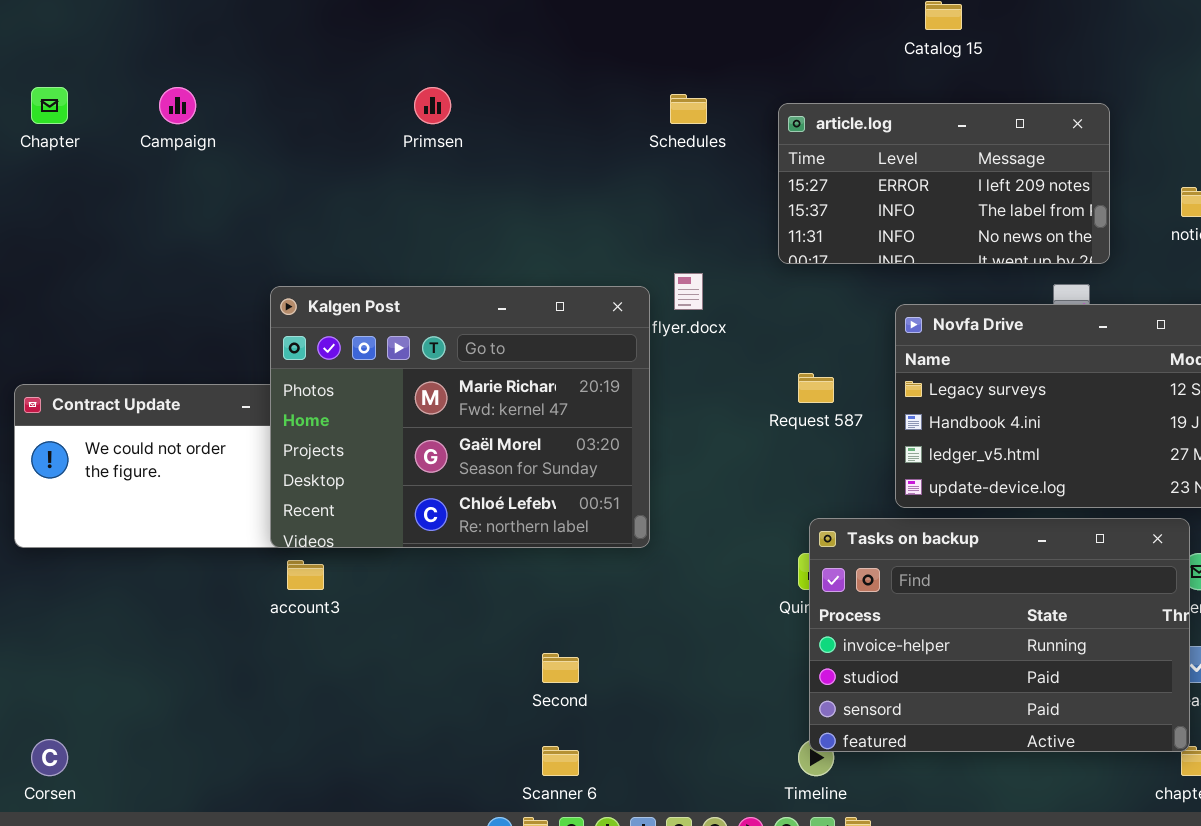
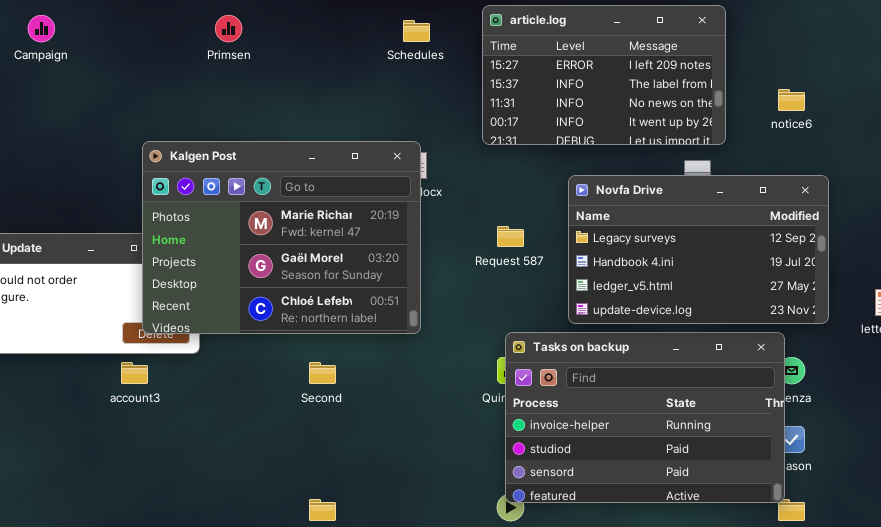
article.log: [778,103,1110,264] -> [482,5,726,145], resized
Kalgen Post: [270,286,650,548] -> [142,141,421,334], moved
Second: [542,653,579,683] -> [309,362,336,384], moved

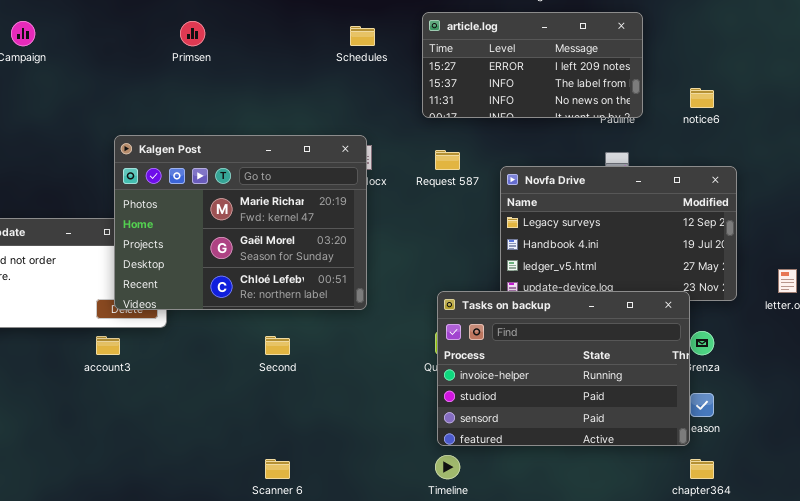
article.log: [482,5,726,145] -> [422,12,643,118], resized
Request 587: [497,226,524,247] -> [435,150,460,170], moved
Tasks on backup: [505,332,785,503] -> [437,291,690,446], moved

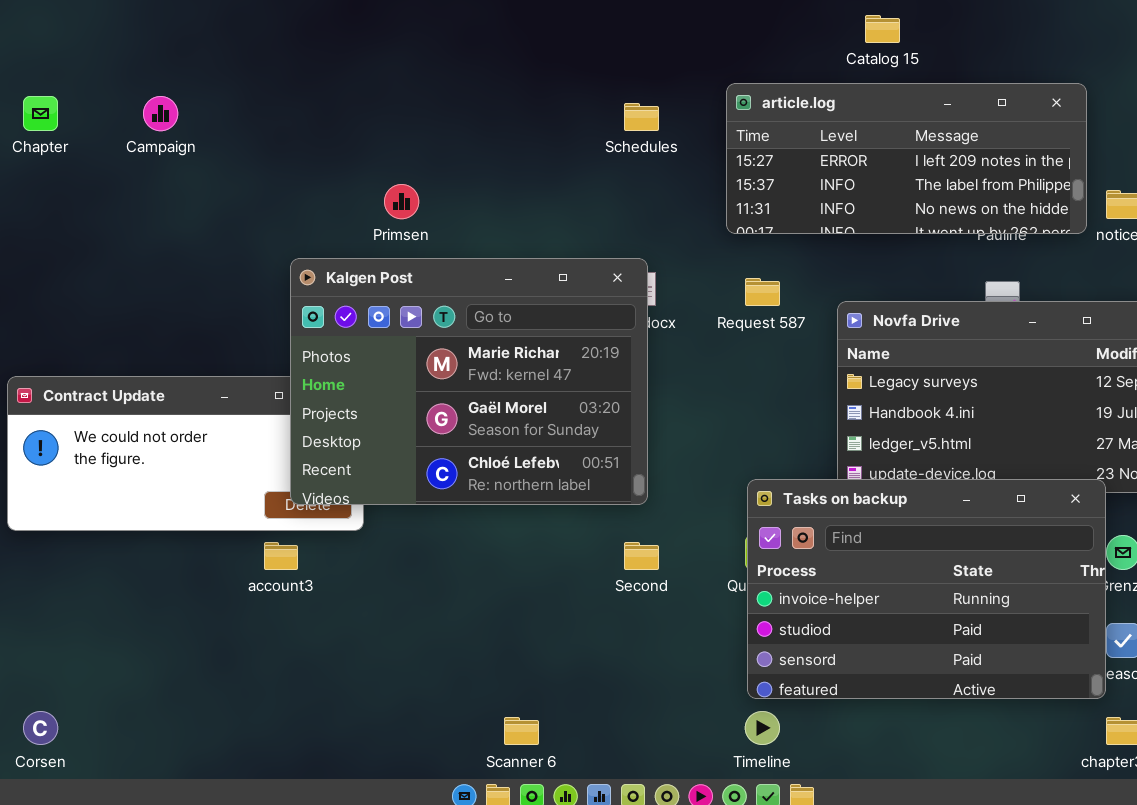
article.log: [422,12,643,118] -> [726,83,1087,234], resized
Primsen: [180,21,205,46] -> [384,184,419,219], moved
Second: [265,336,290,355] -> [624,542,659,570], moved

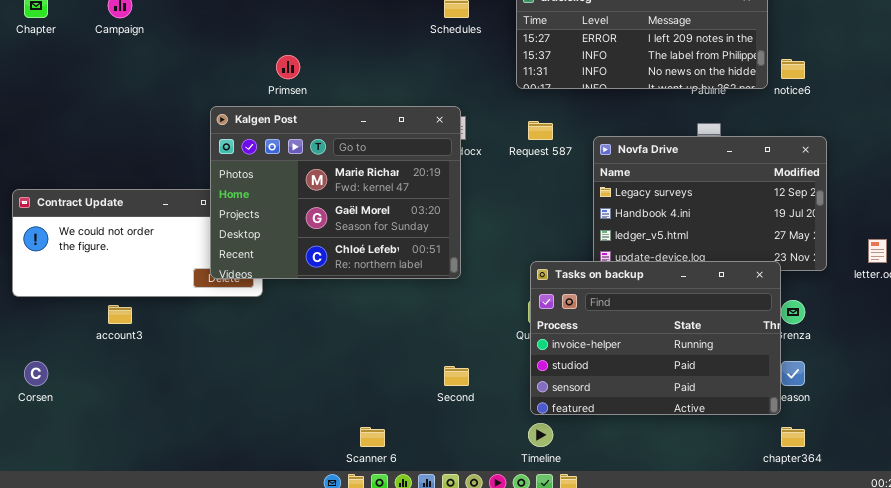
account3: [264,542,298,570] -> [108,305,132,324], moved
Second: [624,542,659,570] -> [444,366,469,386], moved
Corsen: [23,711,58,745] -> [24,361,48,386], moved

